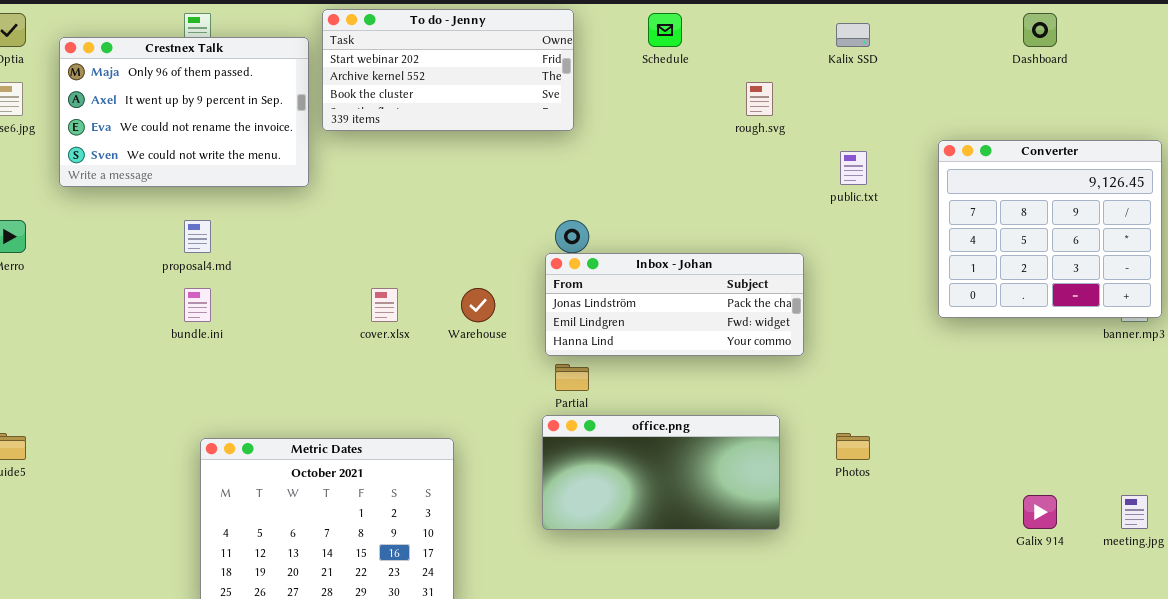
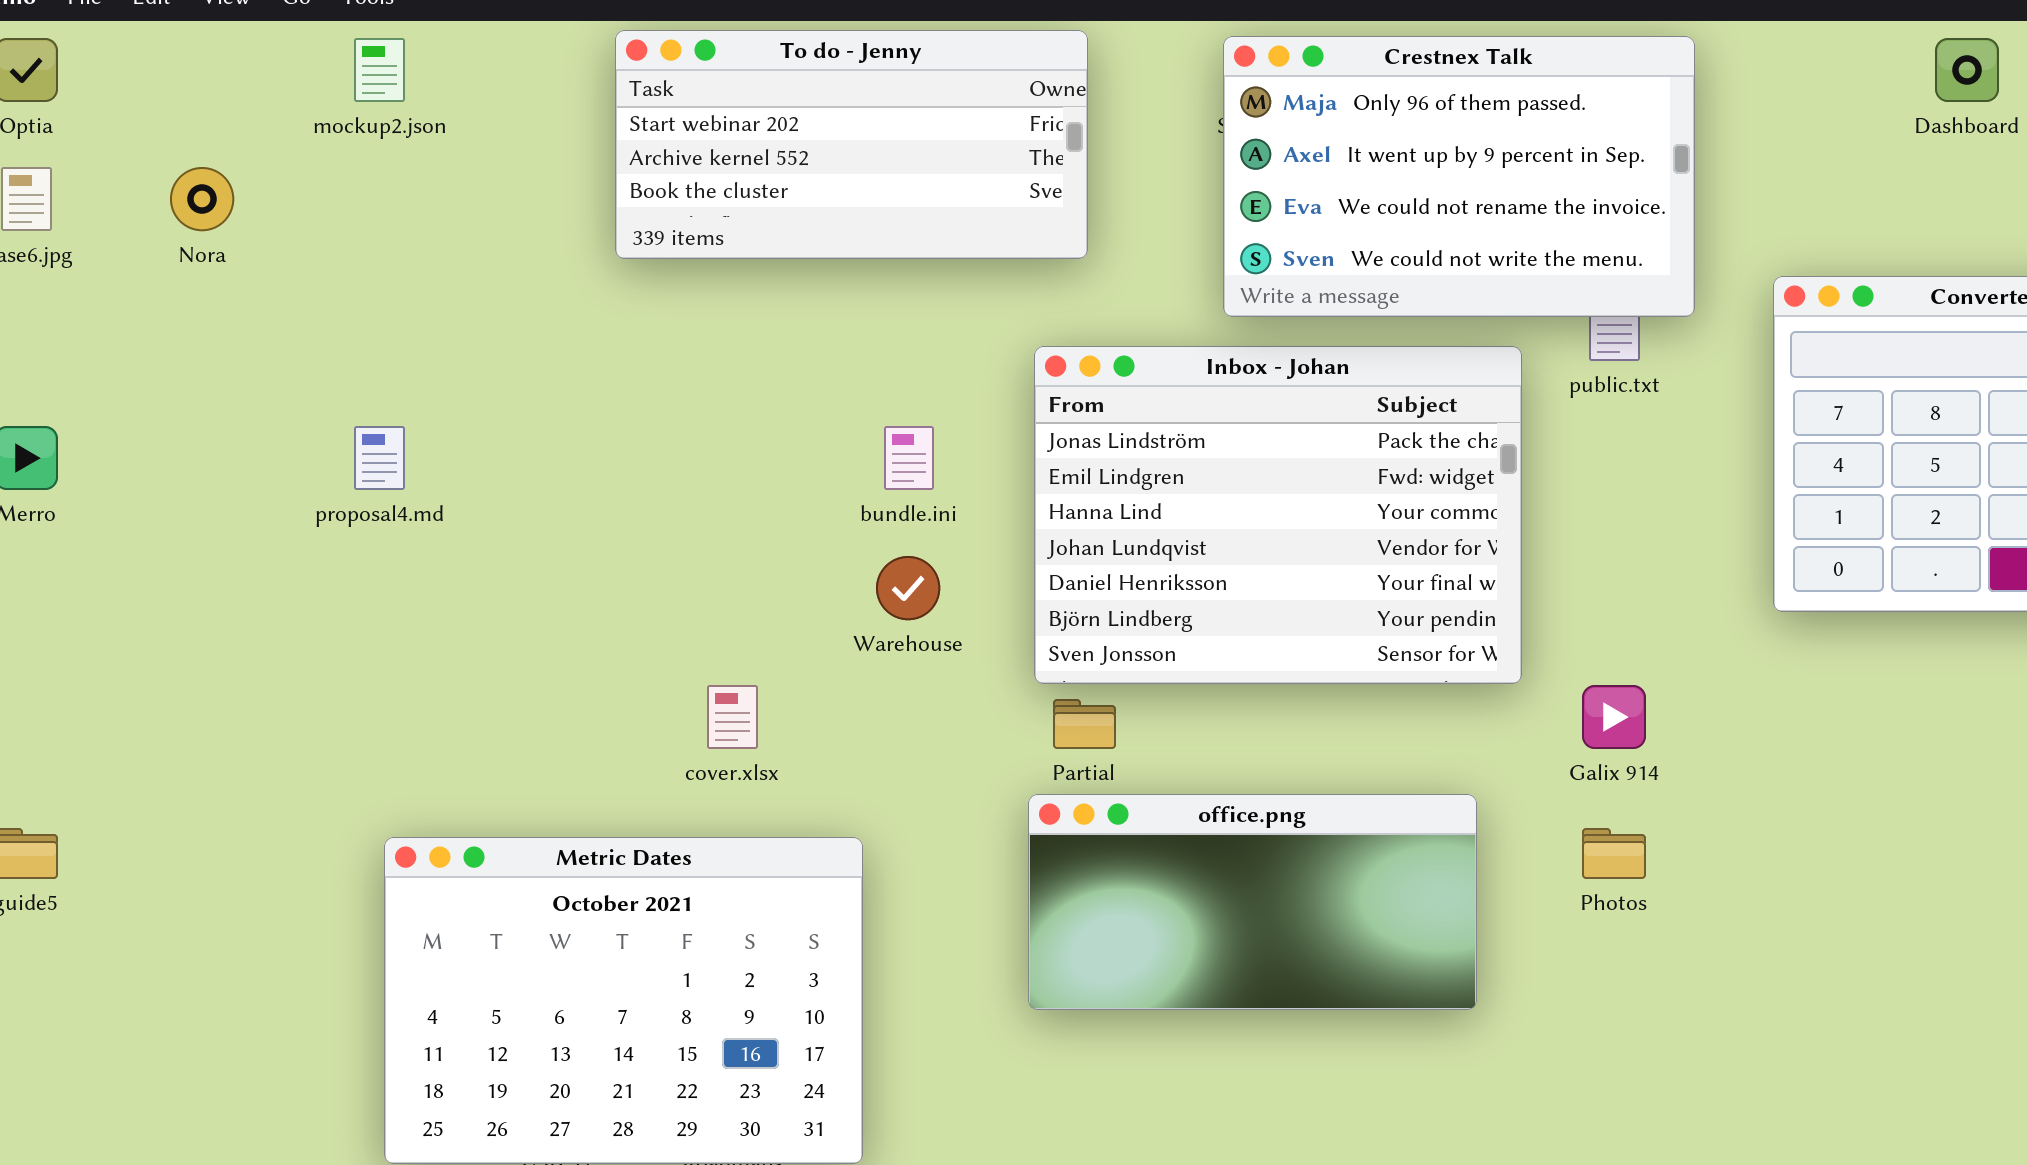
Crestnex Talk: [59,37,309,187] -> [1223,36,1695,317], moved
Inbox - Johan: [545,253,804,356] -> [1034,346,1522,684], resized
bundle.ini: [184,288,211,322] -> [884,426,934,490], moved
cover.xlsx: [371,288,398,322] -> [707,685,758,749], moved
Galix 914: [1023,495,1057,529] -> [1582,685,1646,749], moved

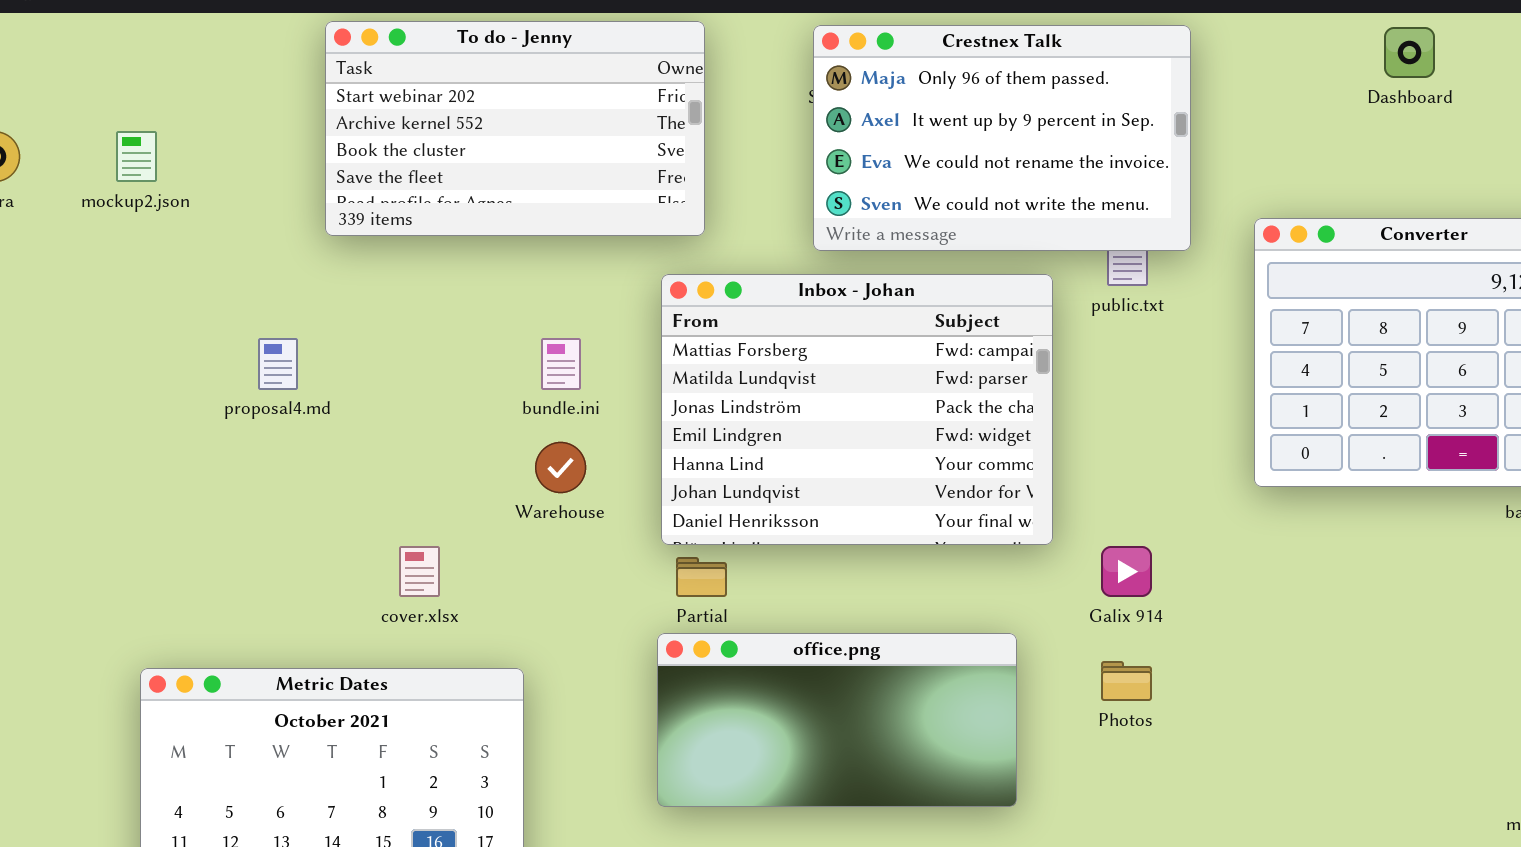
To do - Jenny: [615,30,1088,259] -> [325,21,705,236], resized
mockup2.json: [354,38,405,102] -> [116,131,157,182], moved
Inbox - Johan: [1034,346,1522,684] -> [661,274,1053,545], scrolled up 2 rows
proposal4.md: [354,426,405,490] -> [258,338,298,390], moved

